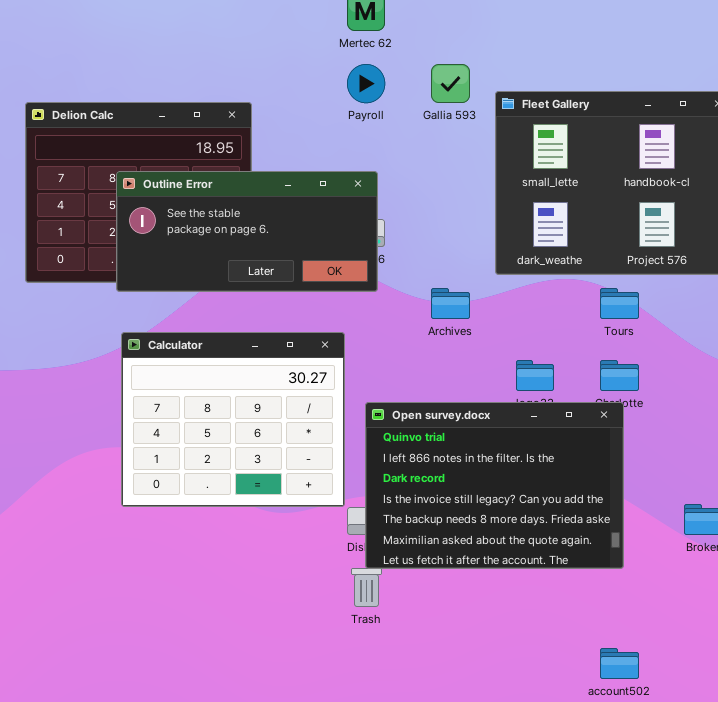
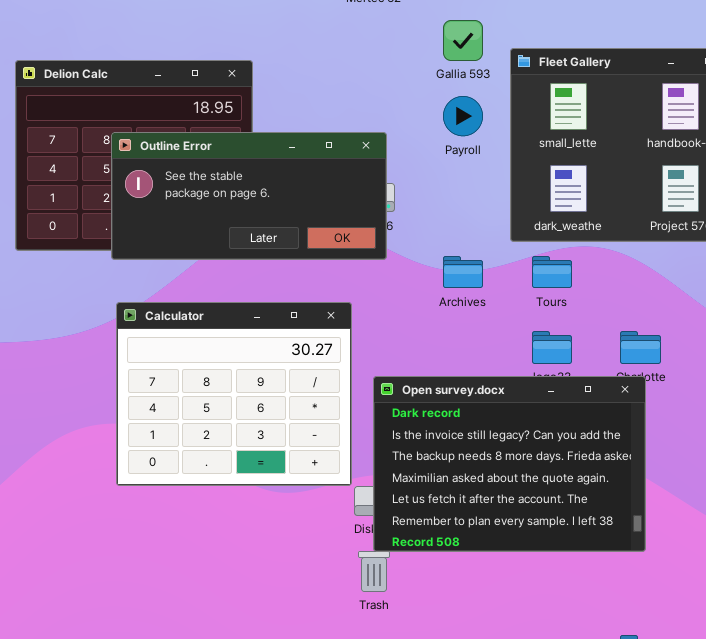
Payroll: [347,64,385,103] -> [443,96,483,136], moved
Tours: [600,288,639,319] -> [532,256,572,288], moved
Open survey.docx: [365,402,624,569] -> [373,376,646,552], scrolled down 2 rows

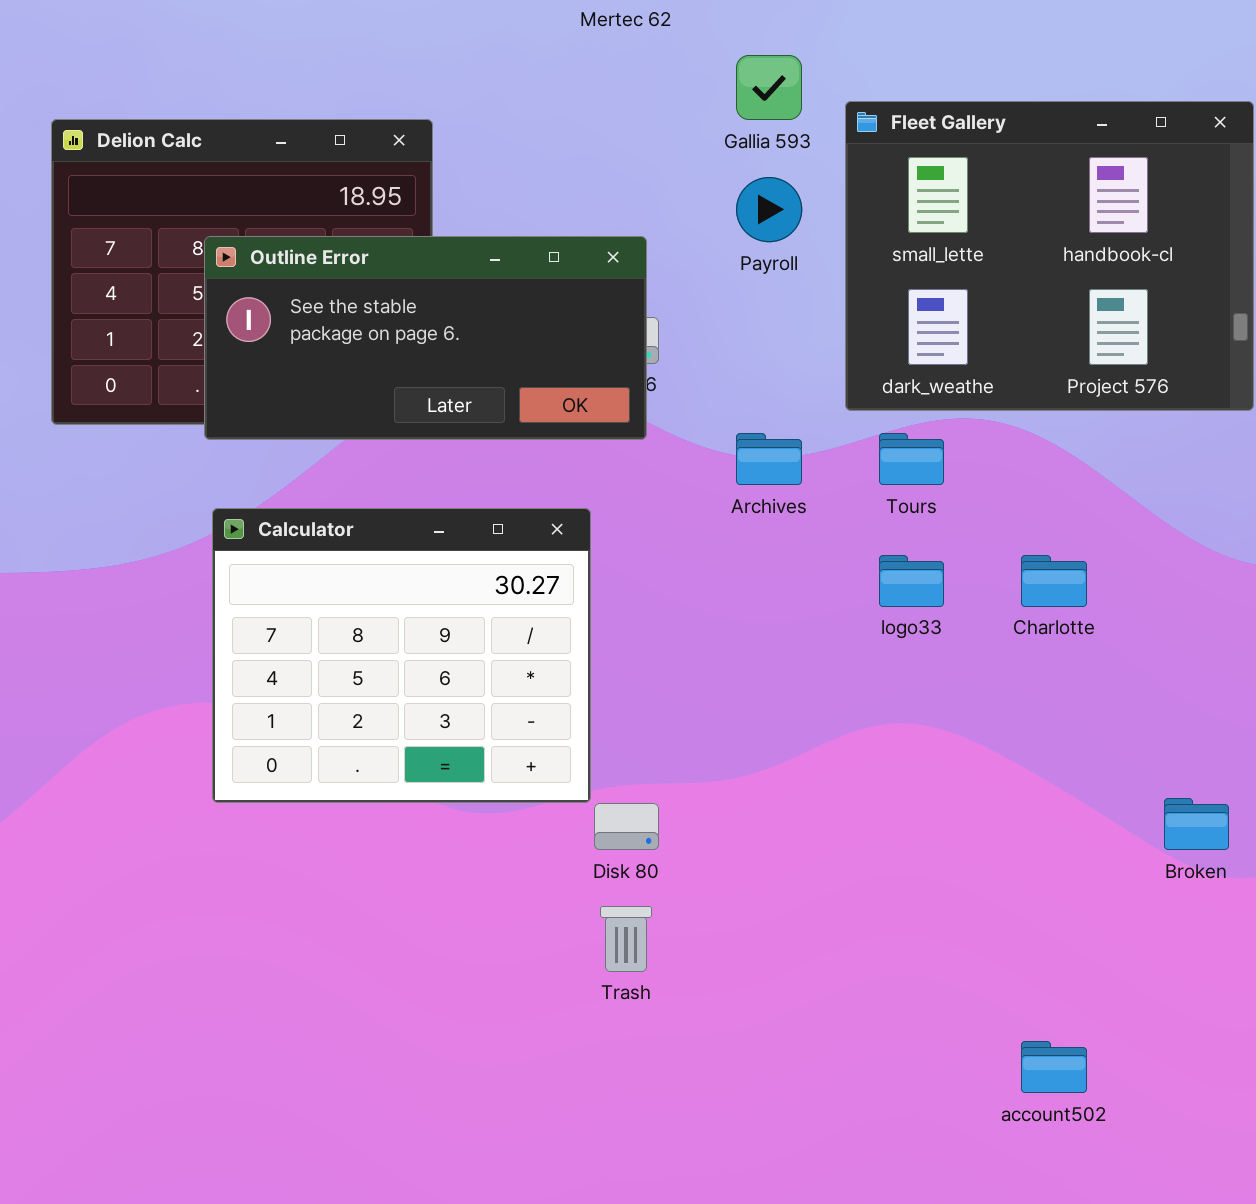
Open survey.docx: [373,376,646,552] -> none, closed

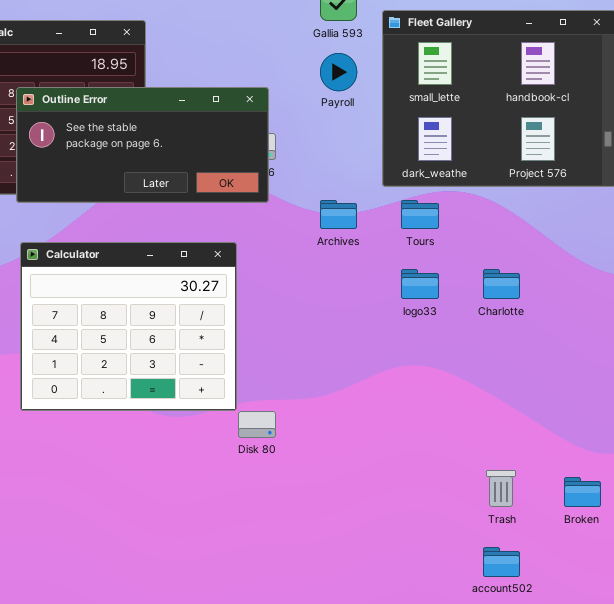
Broken: [1164,798,1229,850] -> [564,477,601,507], moved
Trash: [600,906,652,972] -> [486,470,516,507], moved

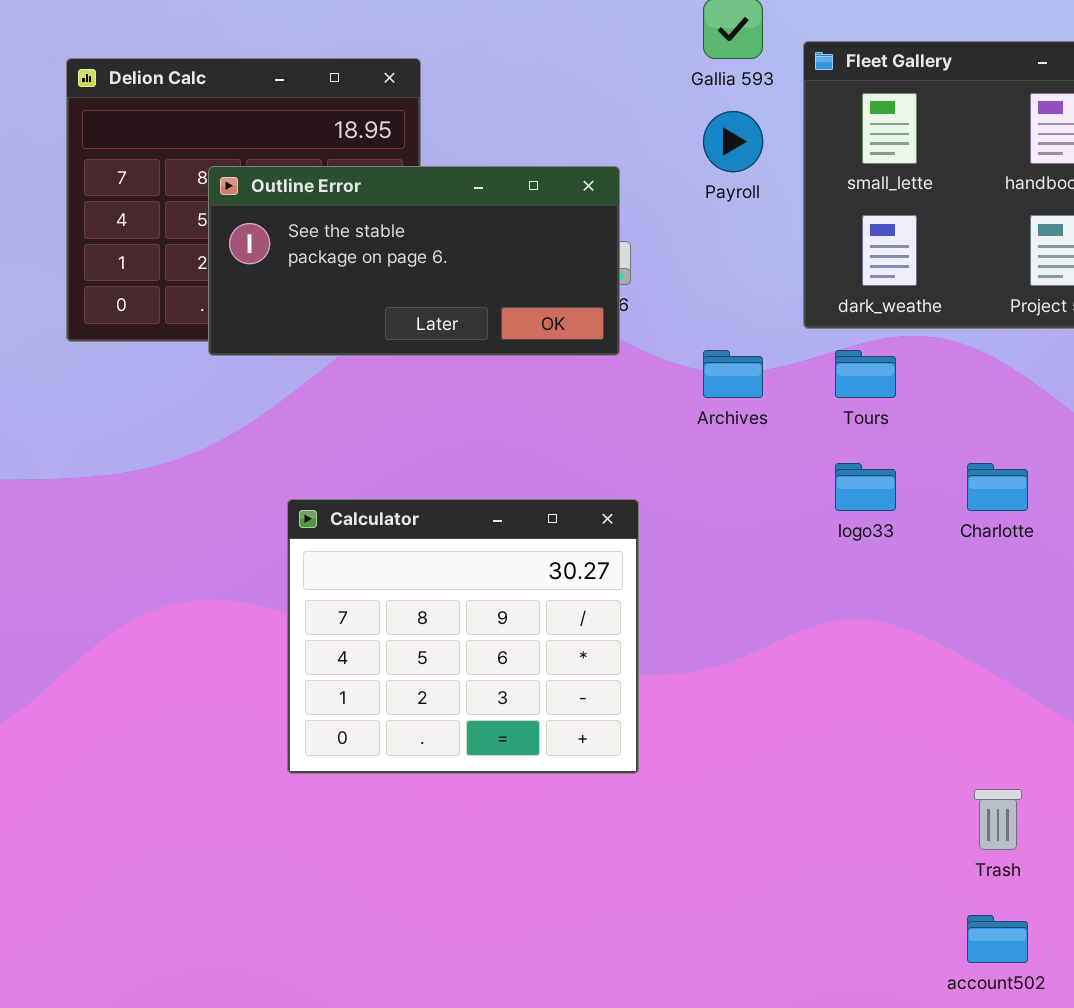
Calculator: [20,242,237,411] -> [287,499,639,774], moved

